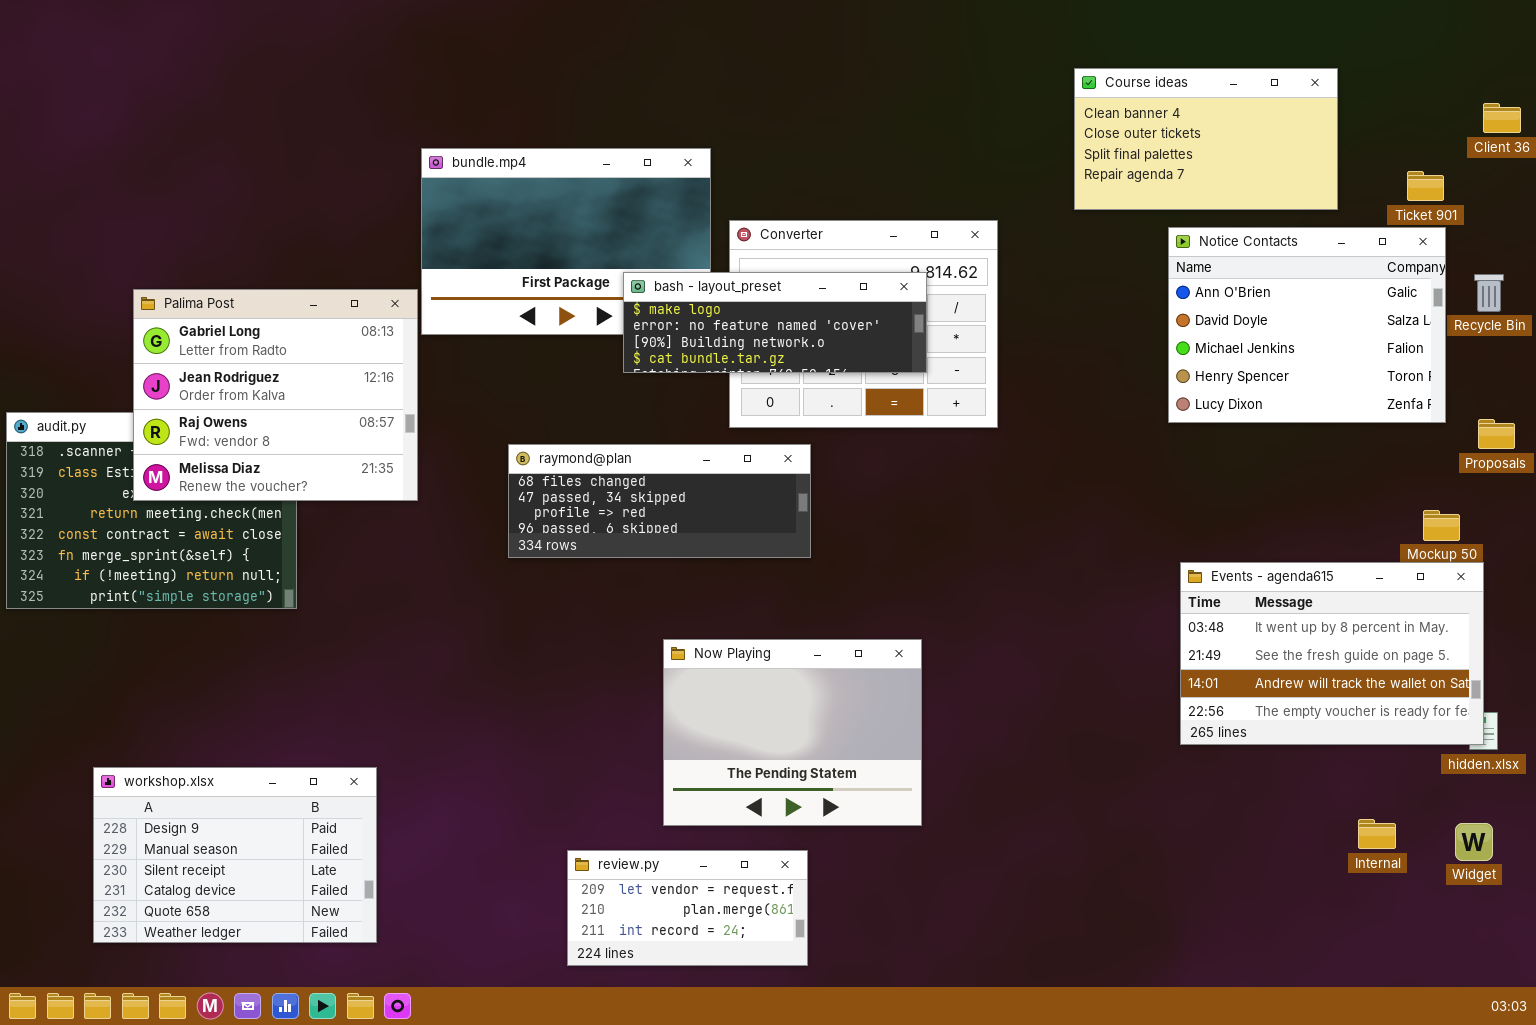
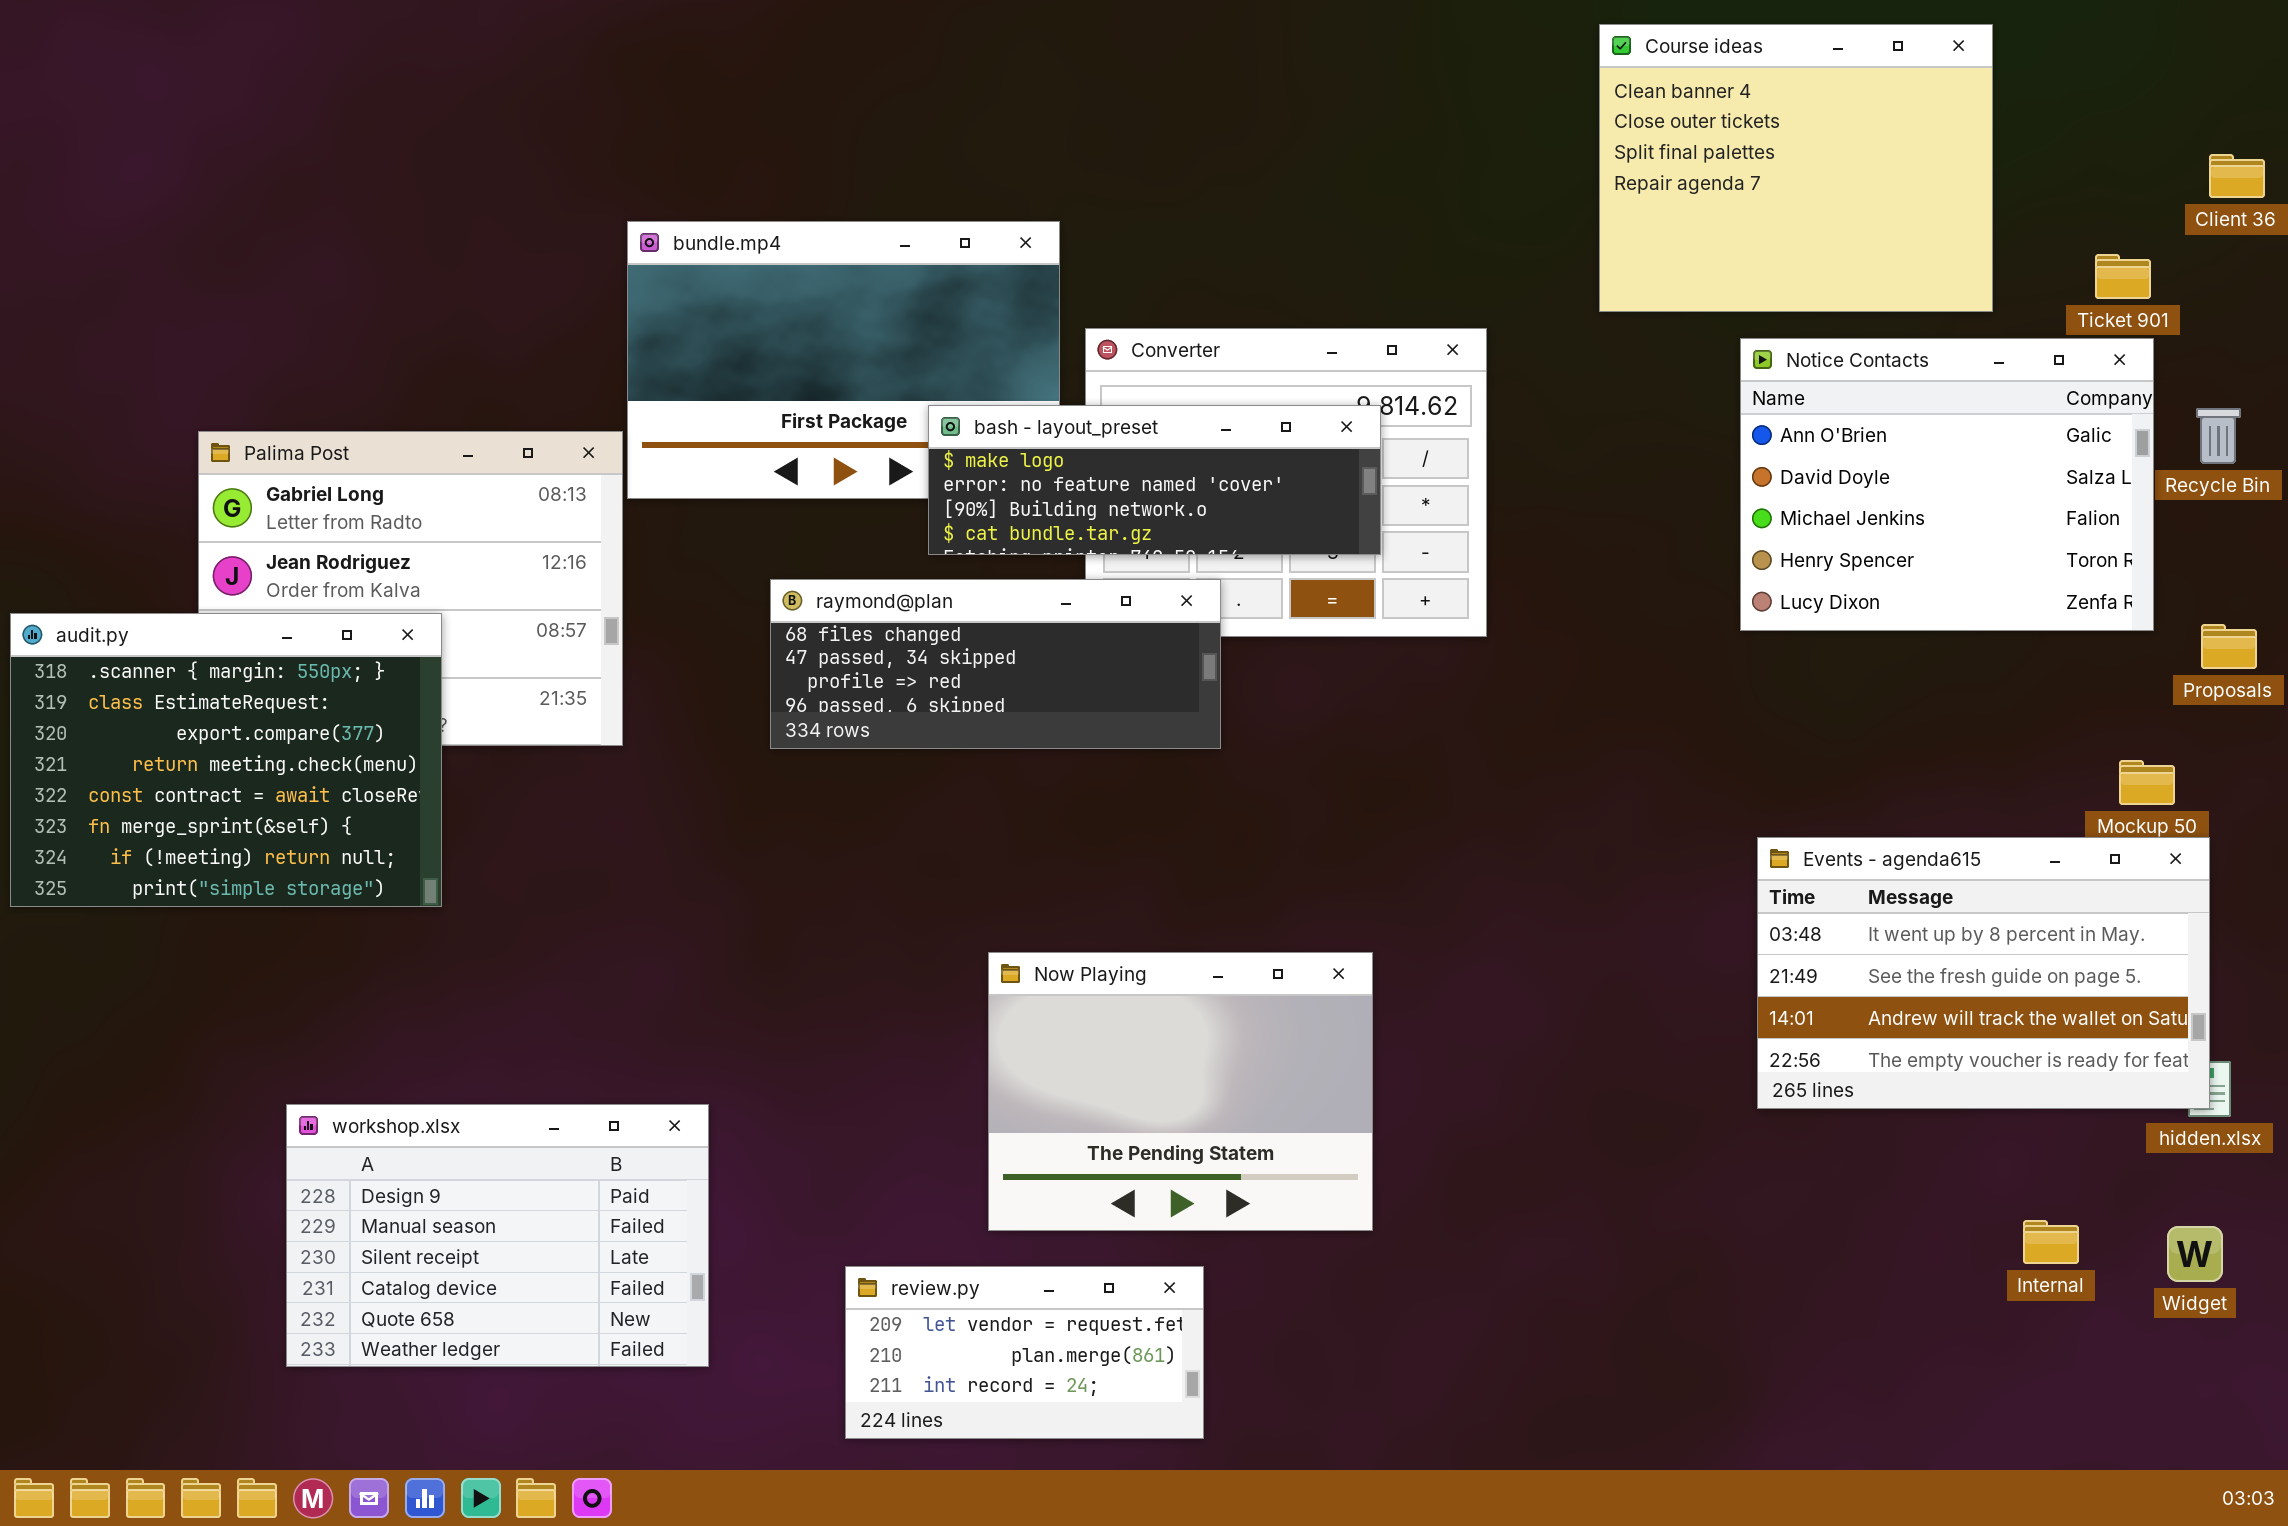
Course ideas: [1074,68,1338,210] -> [1599,24,1993,312], resized
audit.py: [6,412,297,609] -> [10,613,442,907], raised
raymond@plan: [508,444,811,558] -> [770,579,1221,749], moved
workshop.xlsx: [93,767,377,943] -> [286,1104,709,1367], moved

